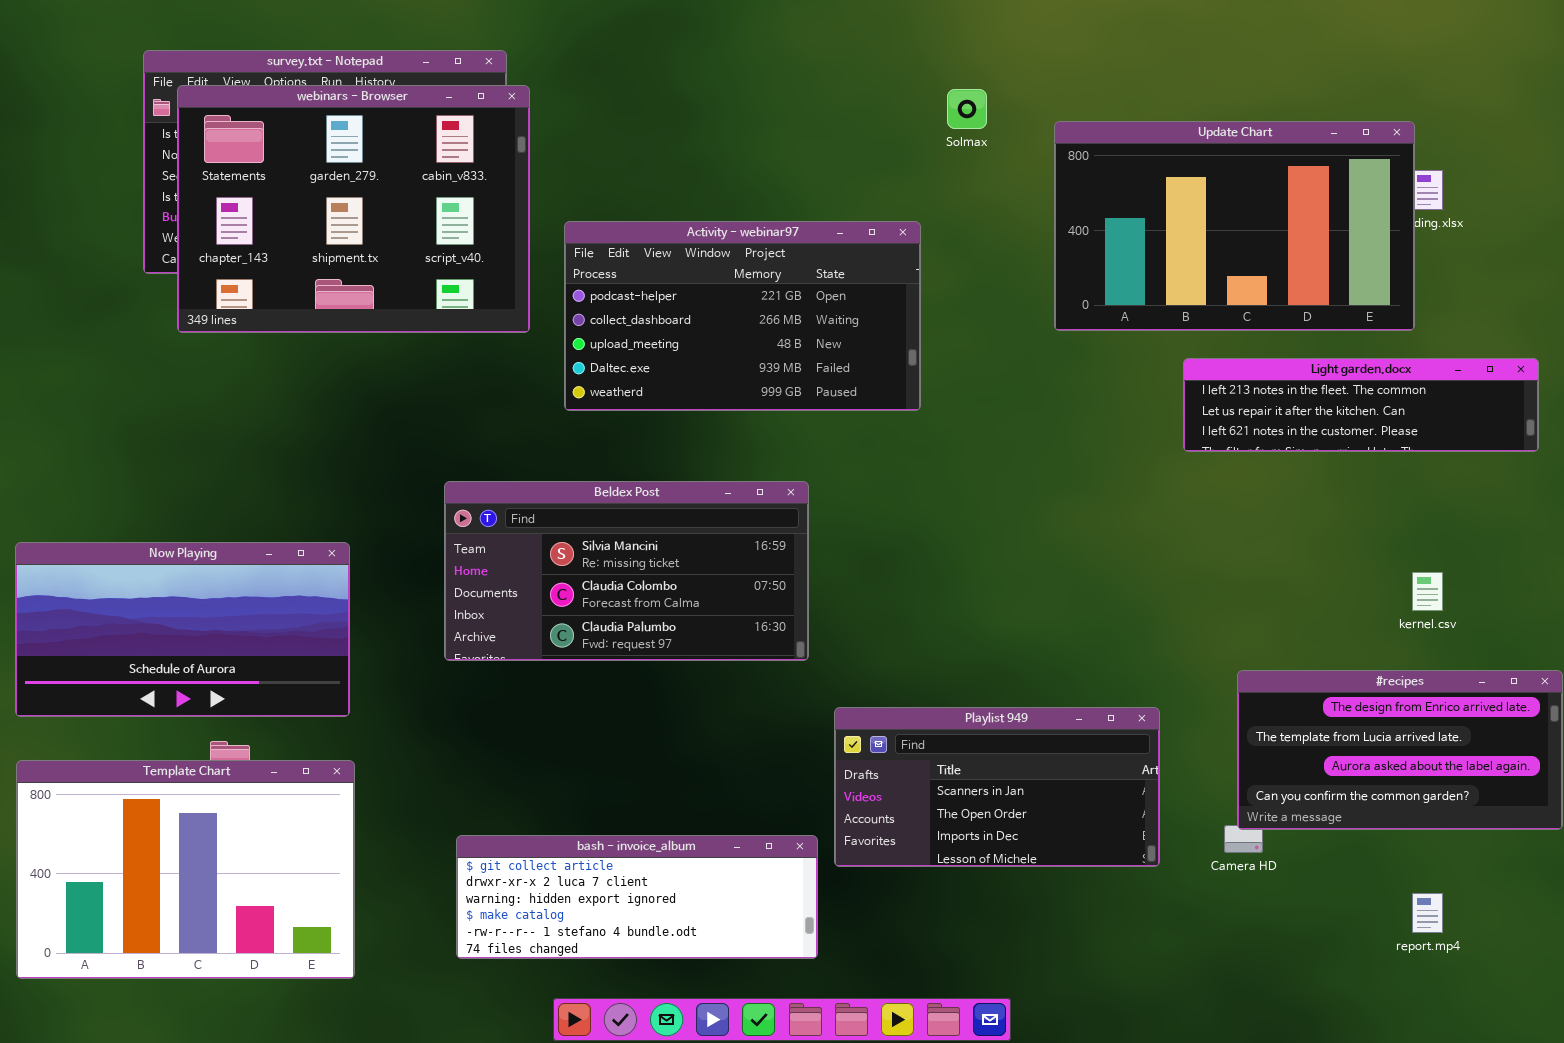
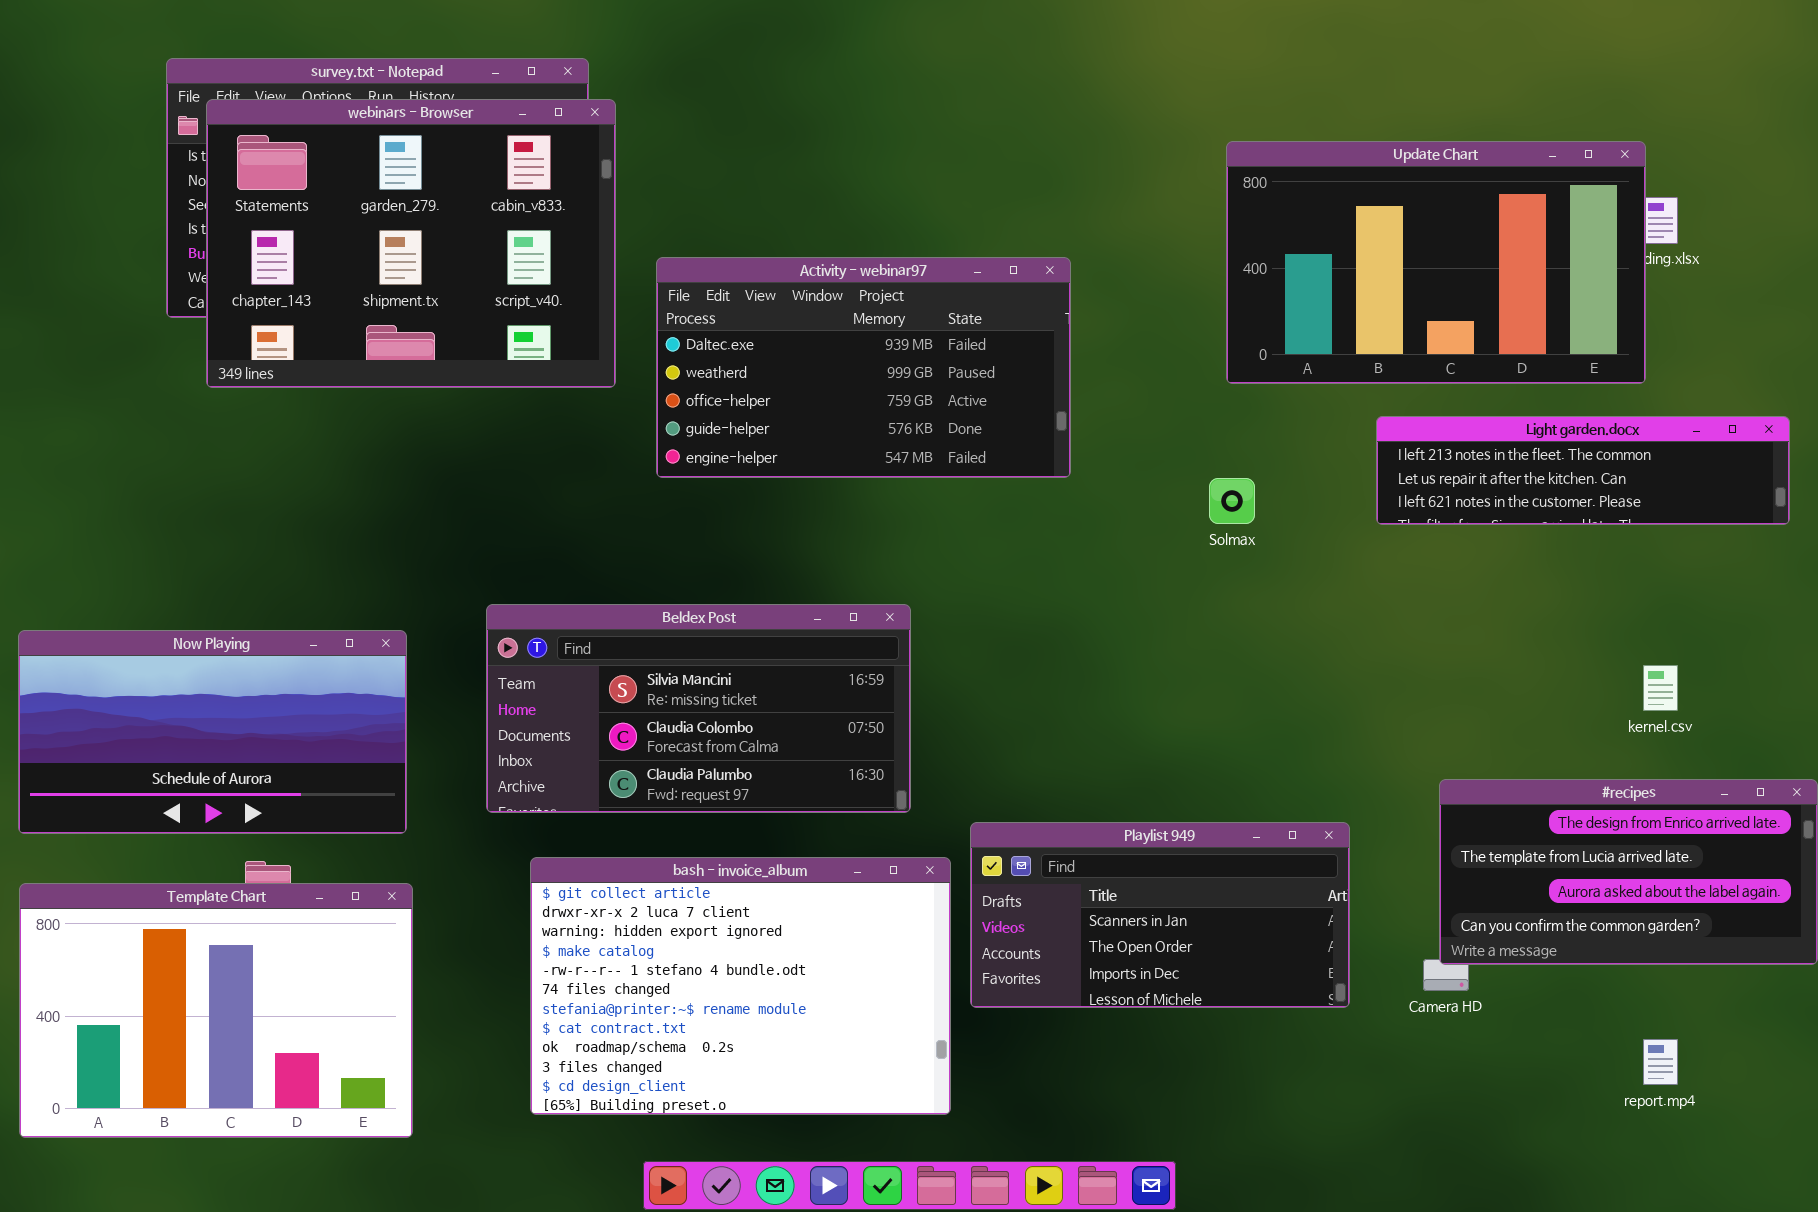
Solmax: [947,89,987,129] -> [1209,478,1255,524], moved
Activity - webinar97: [564,221,921,411] -> [656,257,1071,478], scrolled down 3 rows
Beldex Post: [444,481,809,661] -> [486,604,911,813], moved
bash - invoice_album: [456,835,818,959] -> [530,857,951,1115], resized

